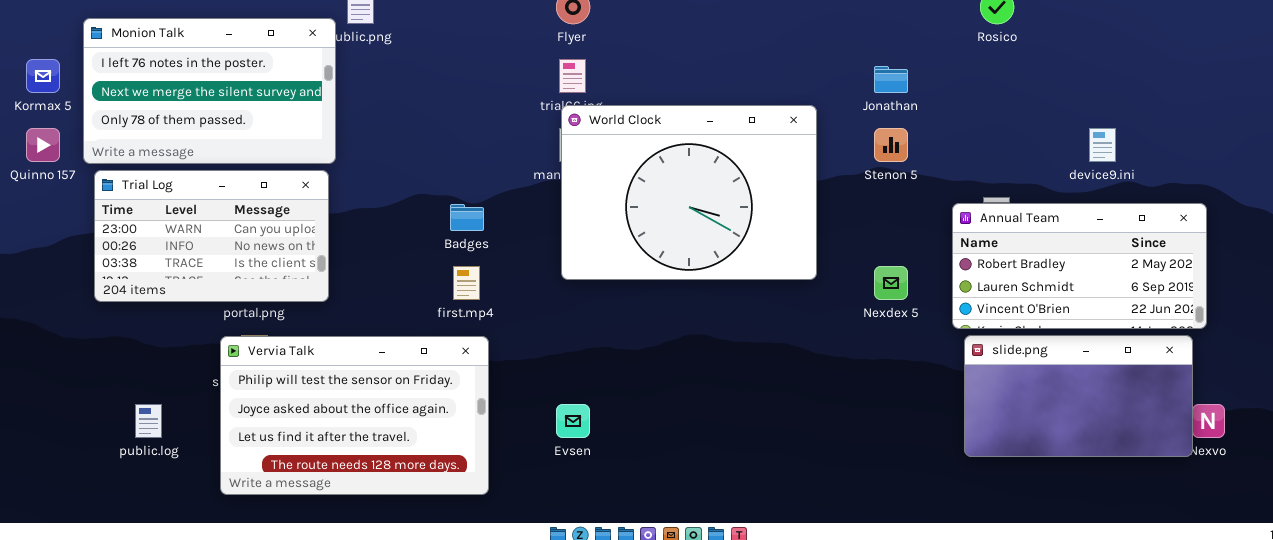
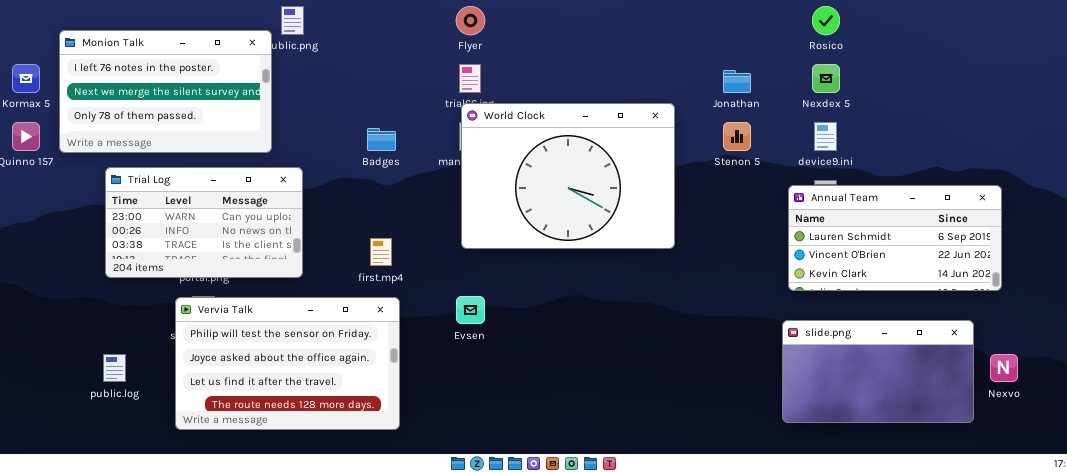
device9.ini: [1089,128,1116,162] -> [814,122,837,151], moved
Trial Log: [94,170,329,302] -> [105,167,303,278], moved
Annual Team: [952,203,1207,329] -> [788,185,1002,291], scrolled down 1 row
Badges: [450,204,484,231] -> [367,128,396,151], moved
Nexdex 5: [874,266,908,300] -> [812,64,840,93], moved
slide.png: [964,335,1193,457] -> [782,320,974,423], moved
Evsen: [556,404,590,438] -> [456,296,485,324], moved

